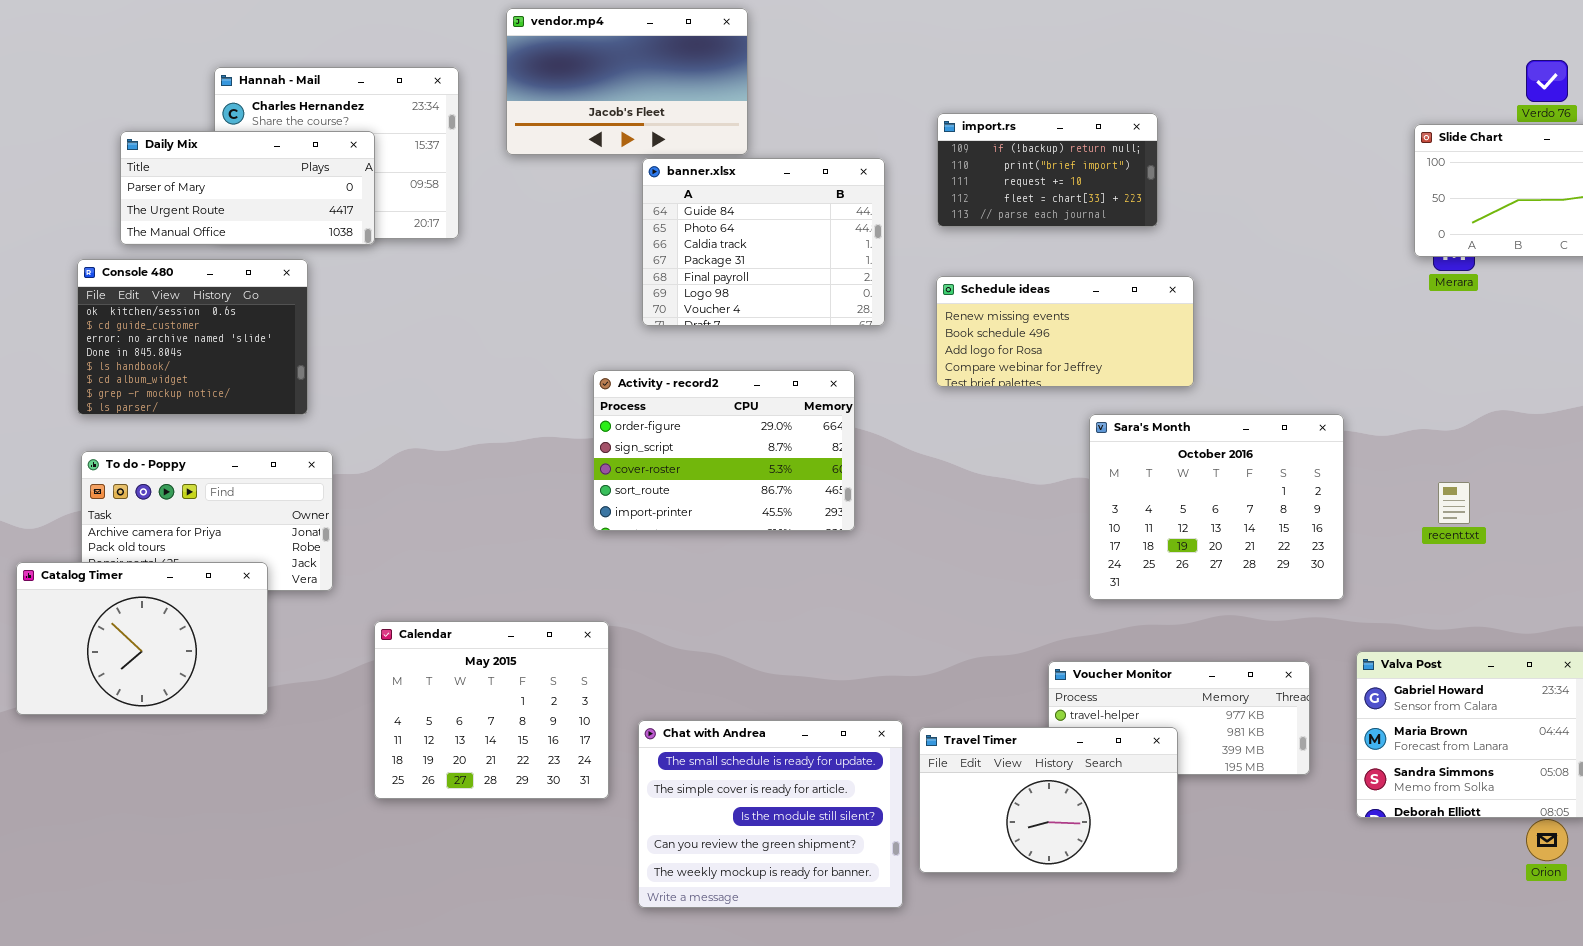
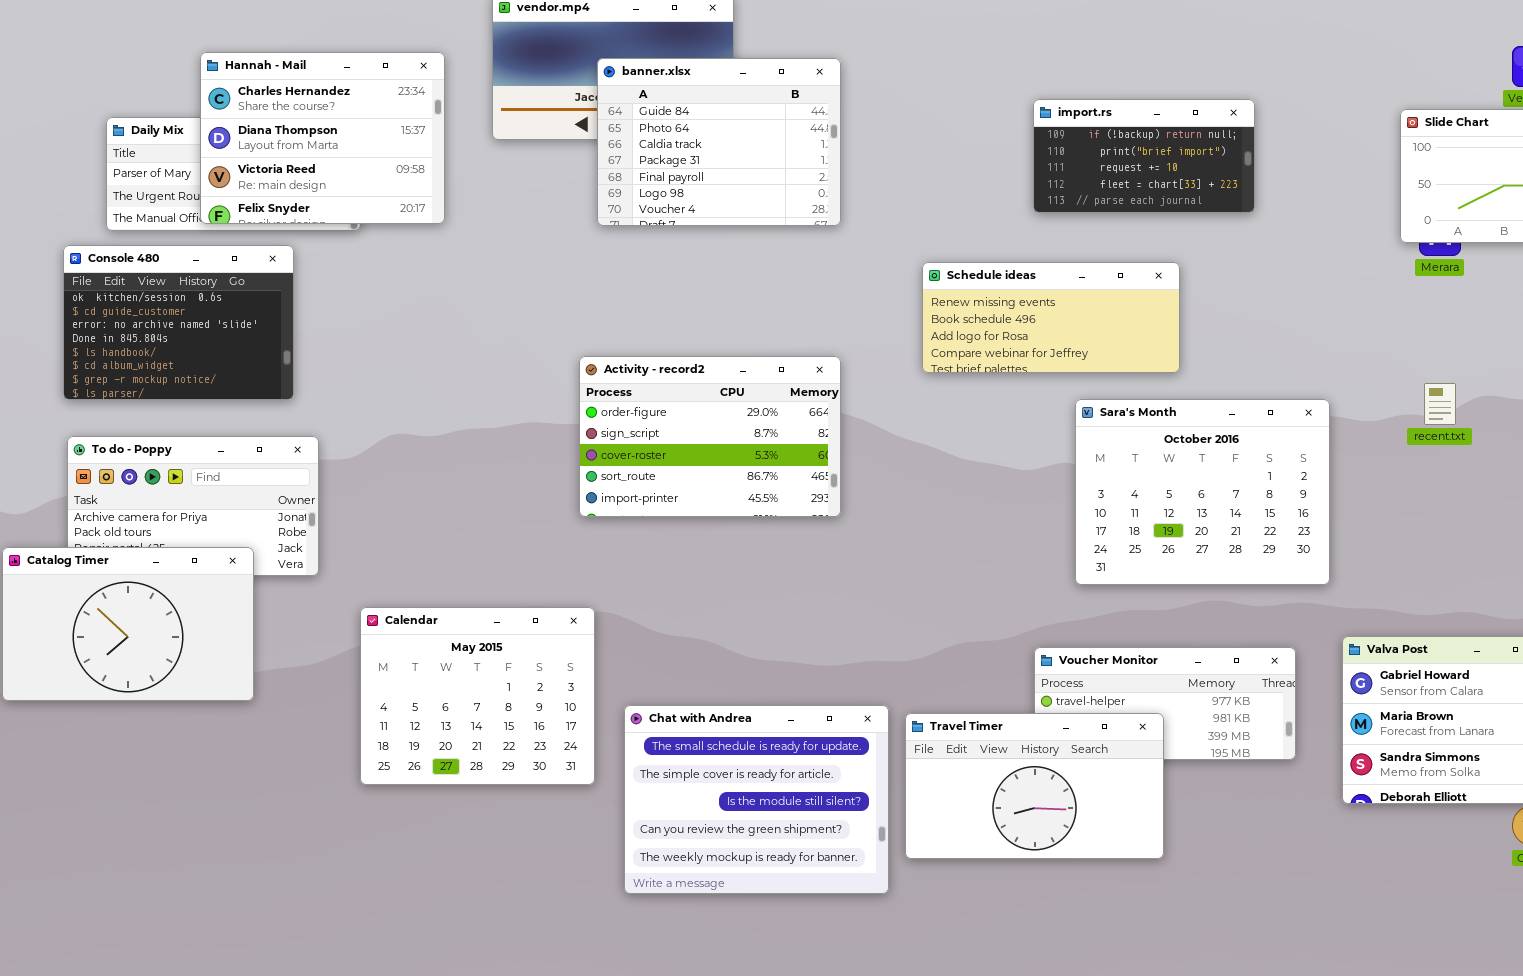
Hannah - Mail: [214,67,459,239] -> [200,52,445,224], raised
import.rs: [937,113,1158,227] -> [1033,99,1255,213], moved
banner.xlsx: [642,158,885,326] -> [597,58,841,226], moved
recent.txt: [1438,482,1470,524] -> [1424,383,1456,425], moved

